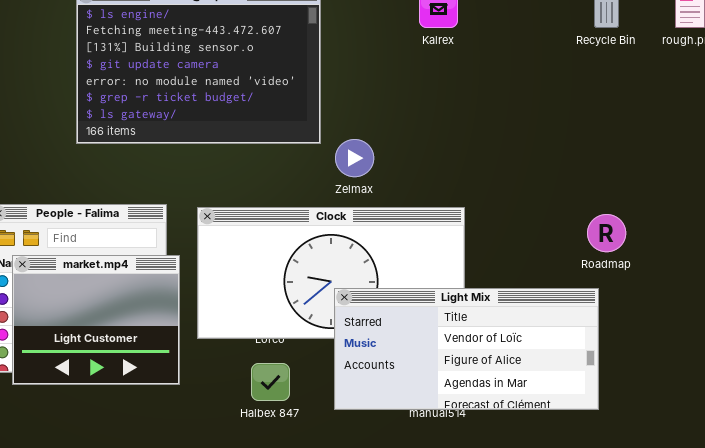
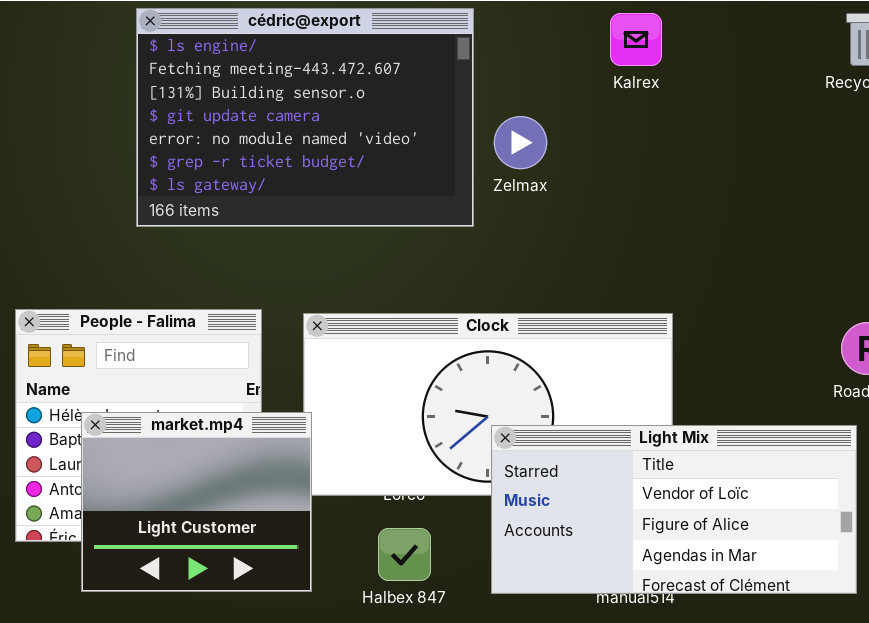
Zelmax: [335,139,374,177] -> [494,116,547,169], moved
market.mp4: [12,255,180,385] -> [81,412,312,592], moved

